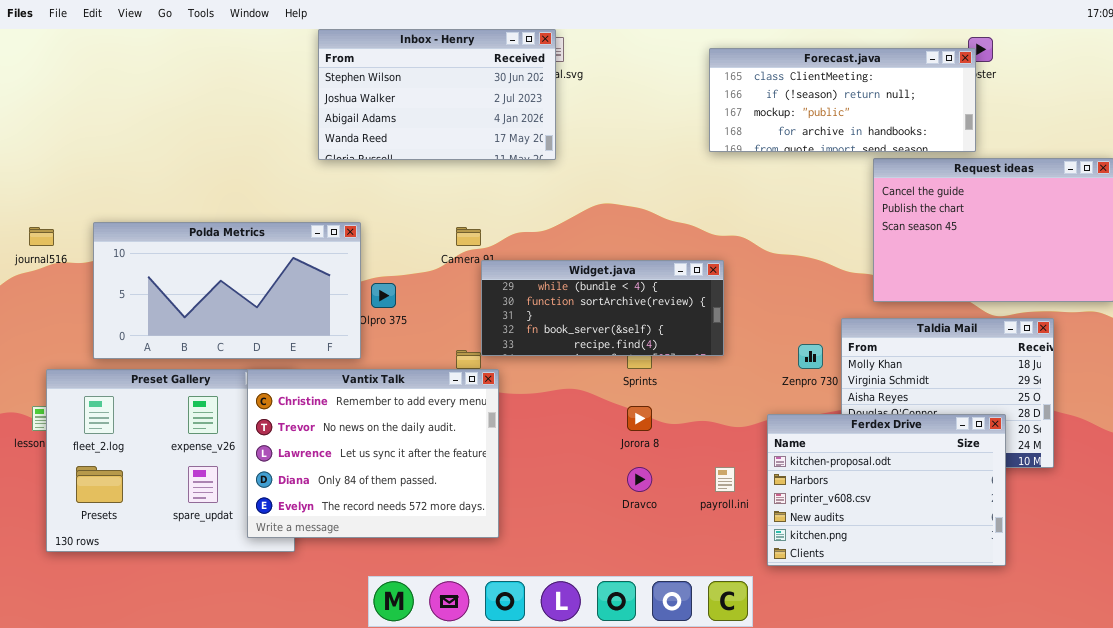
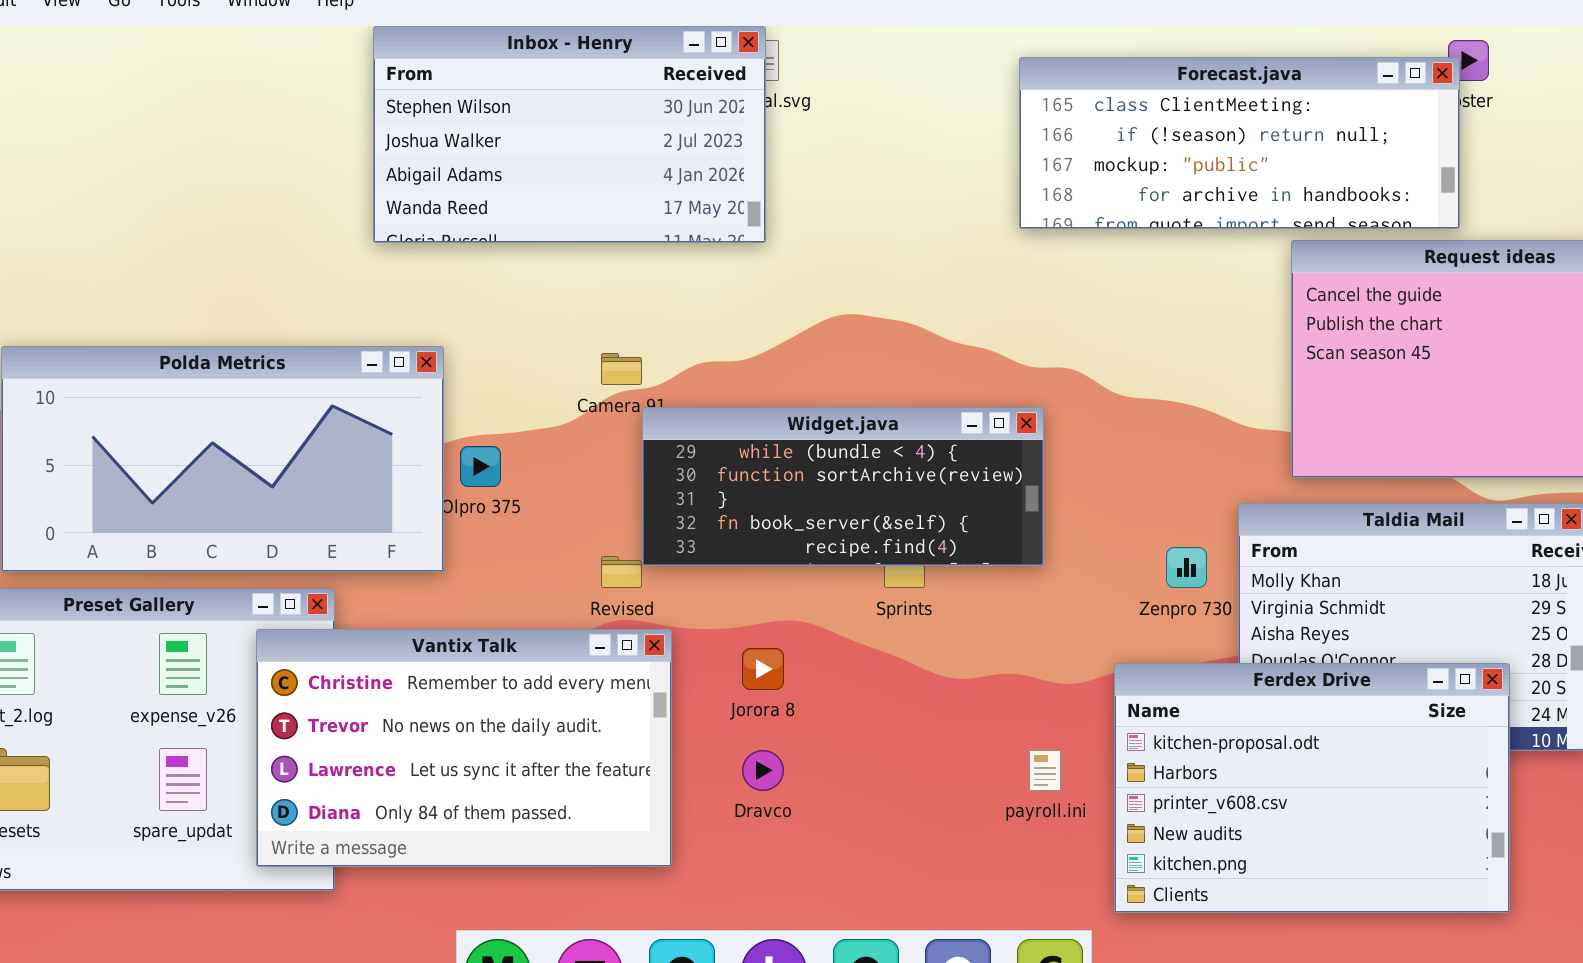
Vantix Talk: [247,369,499,538] -> [256,629,672,867], resized
Jorora 8: [627,406,652,431] -> [742,648,784,690], moved
Dravco: [627,467,652,492] -> [742,750,784,791], moved

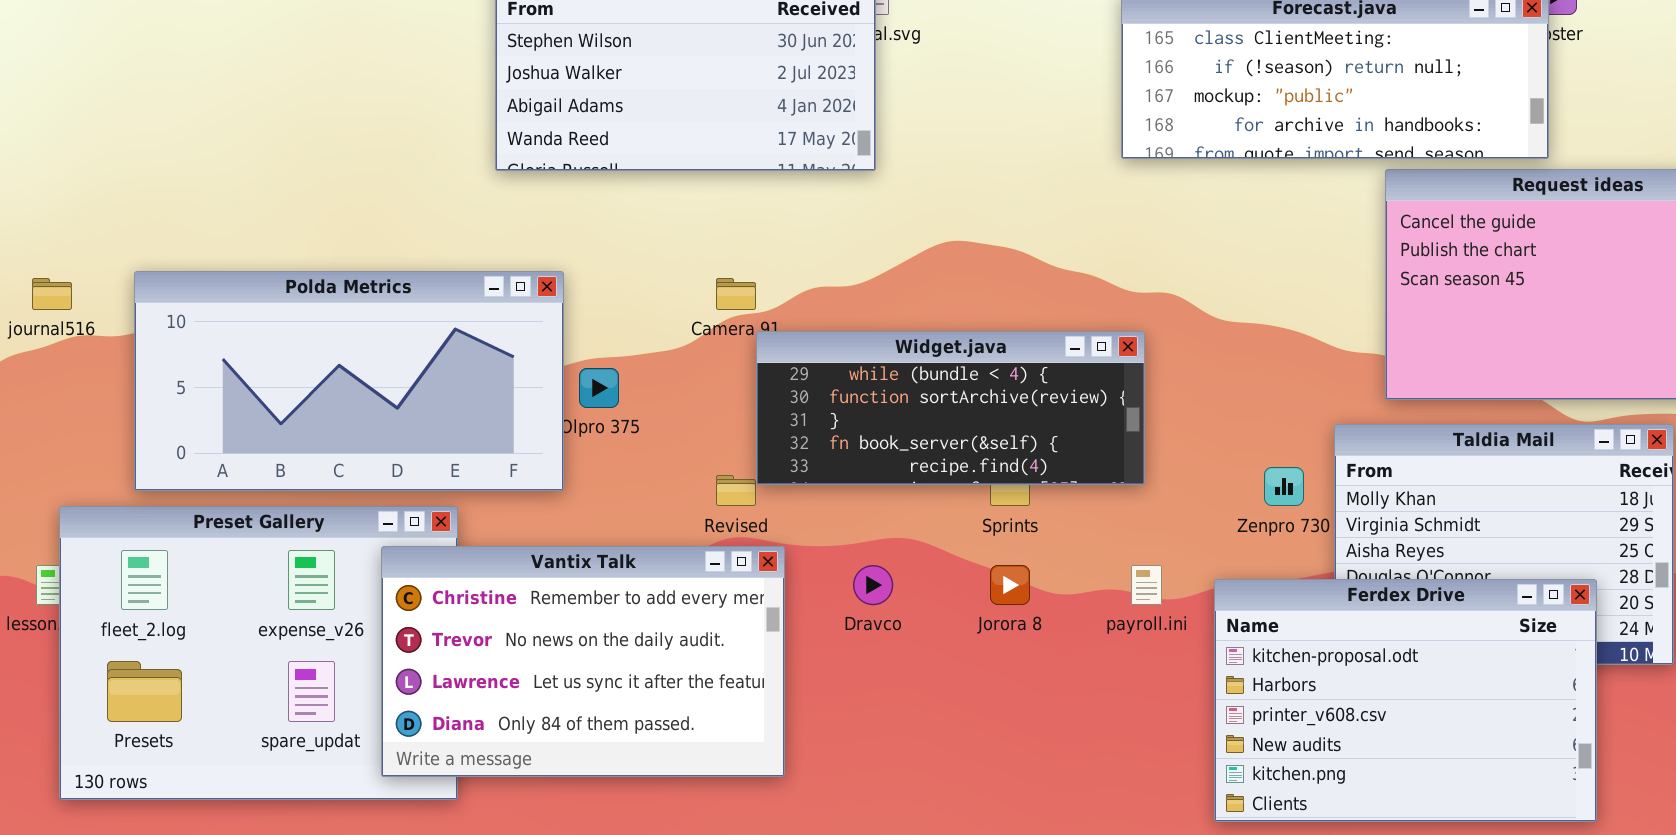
Jorora 8: [742,648,784,690] -> [990,565,1030,605], moved
Dravco: [742,750,784,791] -> [853,565,893,605], moved
payroll.ini: [1029,750,1061,791] -> [1131,565,1162,605], moved

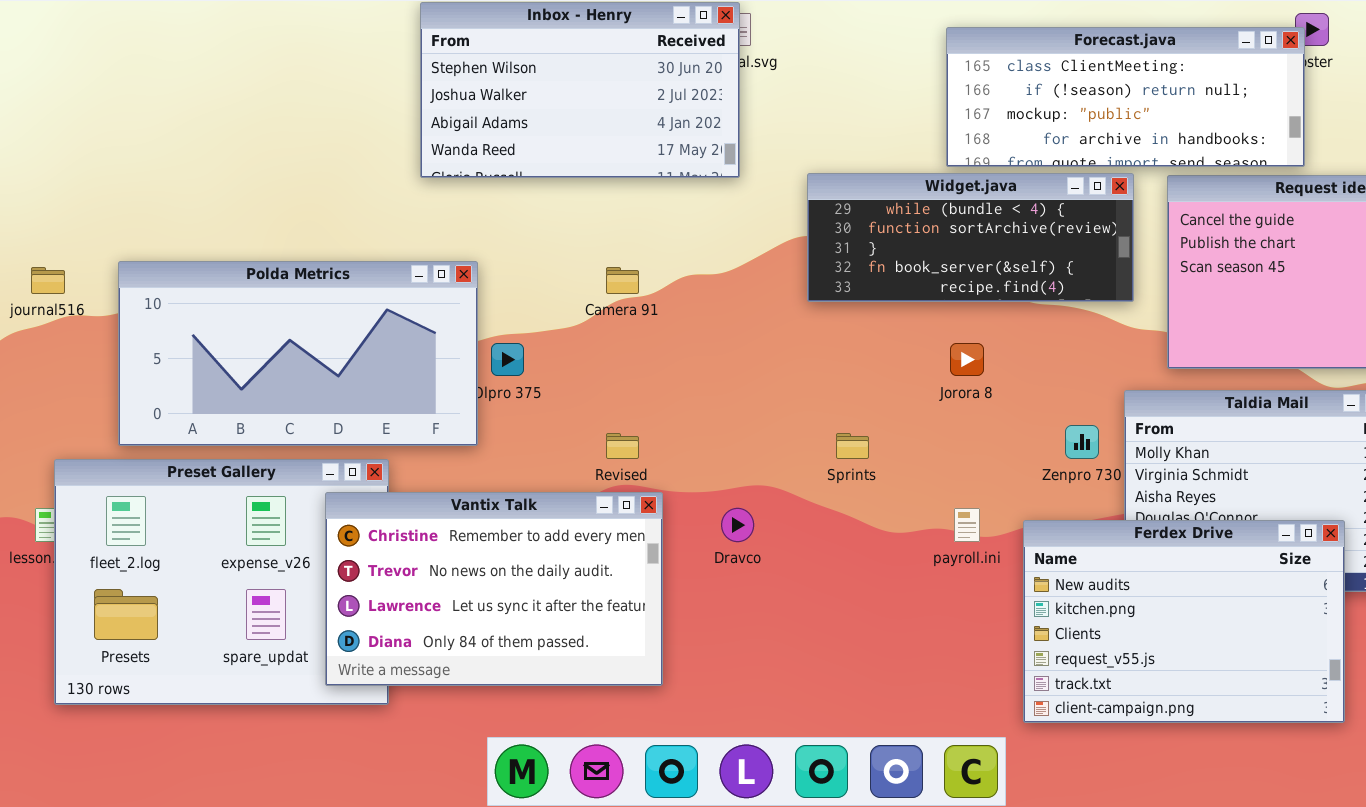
Widget.java: [756,331,1145,485] -> [807,173,1134,302], moved
Jorora 8: [990,565,1030,605] -> [950,343,984,376], moved
Ferdex Drive: [1214,579,1597,822] -> [1023,520,1345,723], scrolled down 3 rows

